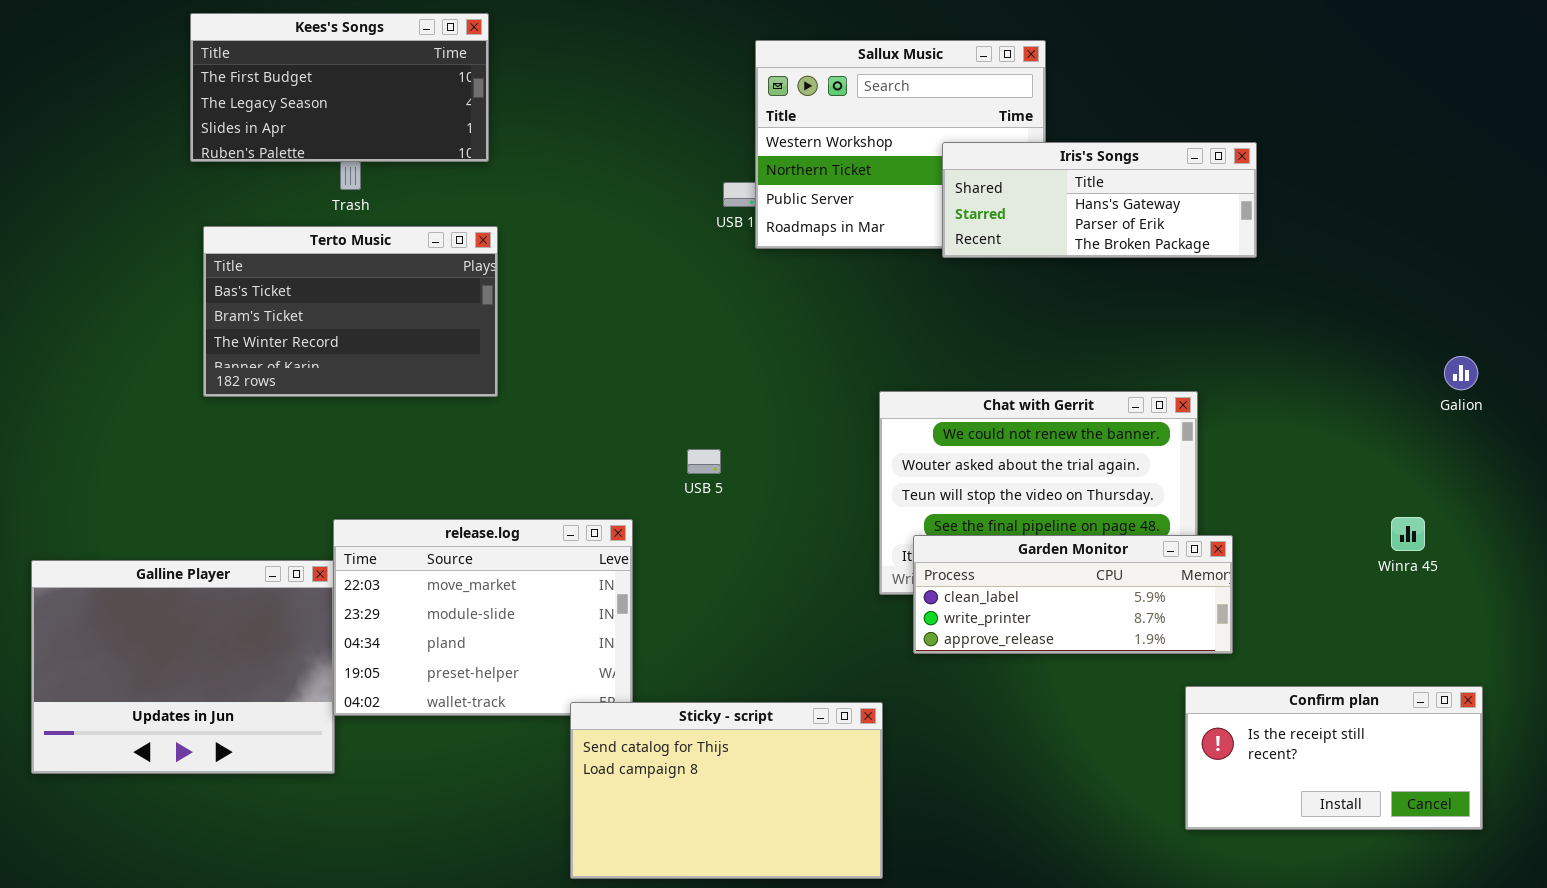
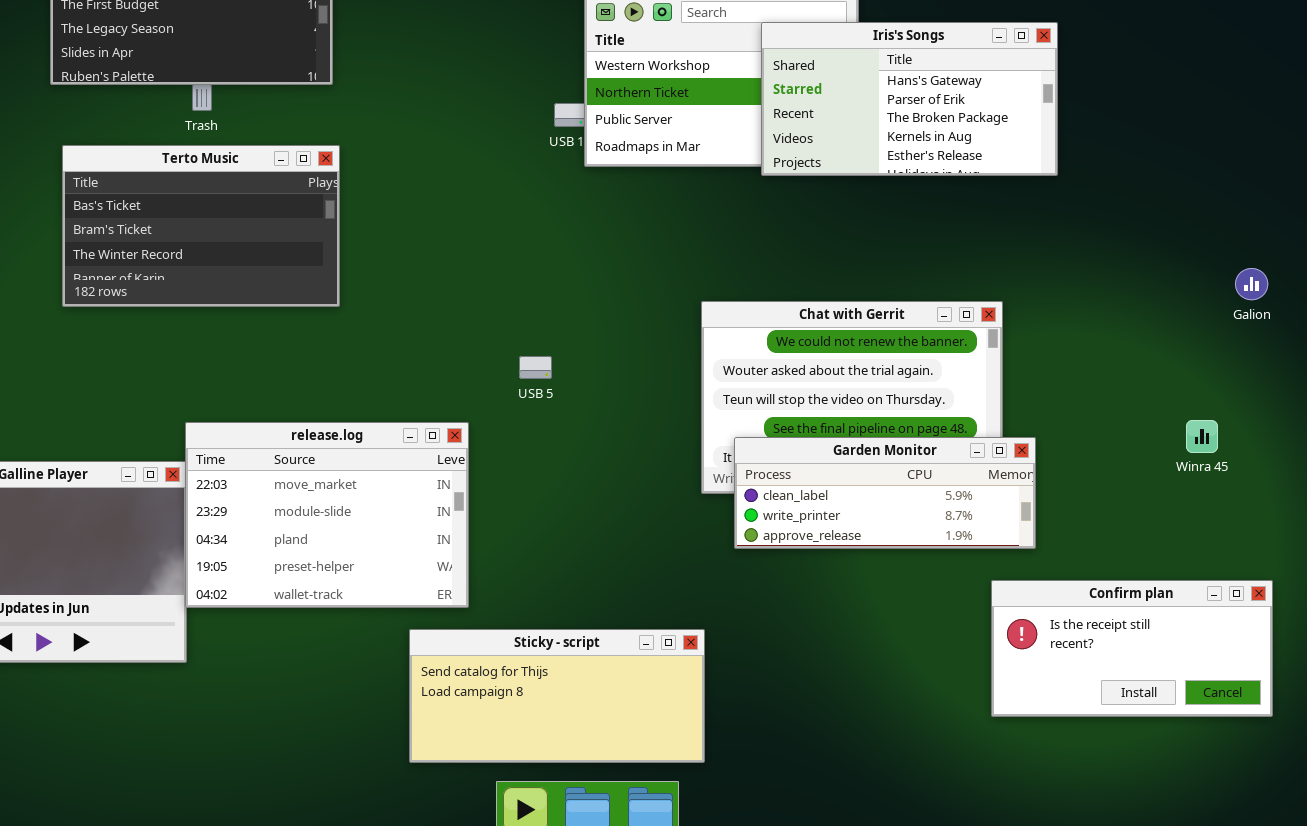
Iris's Songs: [942,142,1257,258] -> [761,22,1058,176], resized
Sticky - script: [570,702,883,879] -> [409,629,705,763], resized

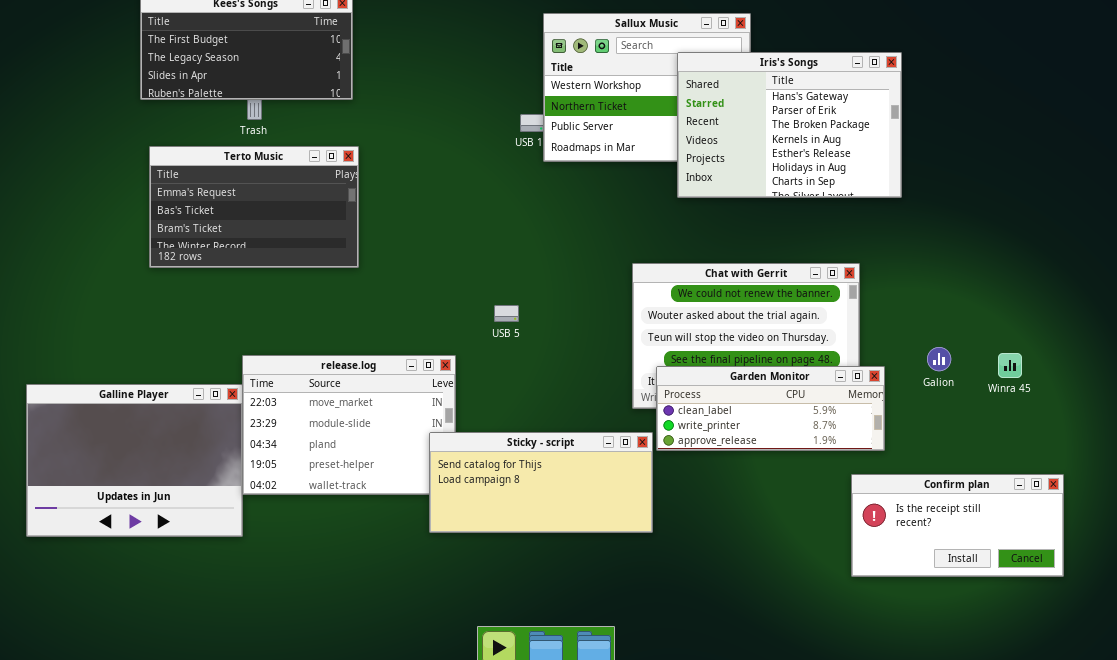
Iris's Songs: [761,22,1058,176] -> [677,52,902,198], resized
Terto Music: [62,145,340,307] -> [149,146,359,268], scrolled up 1 row
Galion: [1235,268,1268,300] -> [927,347,951,371], moved
Sticky - script: [409,629,705,763] -> [429,432,653,533], moved

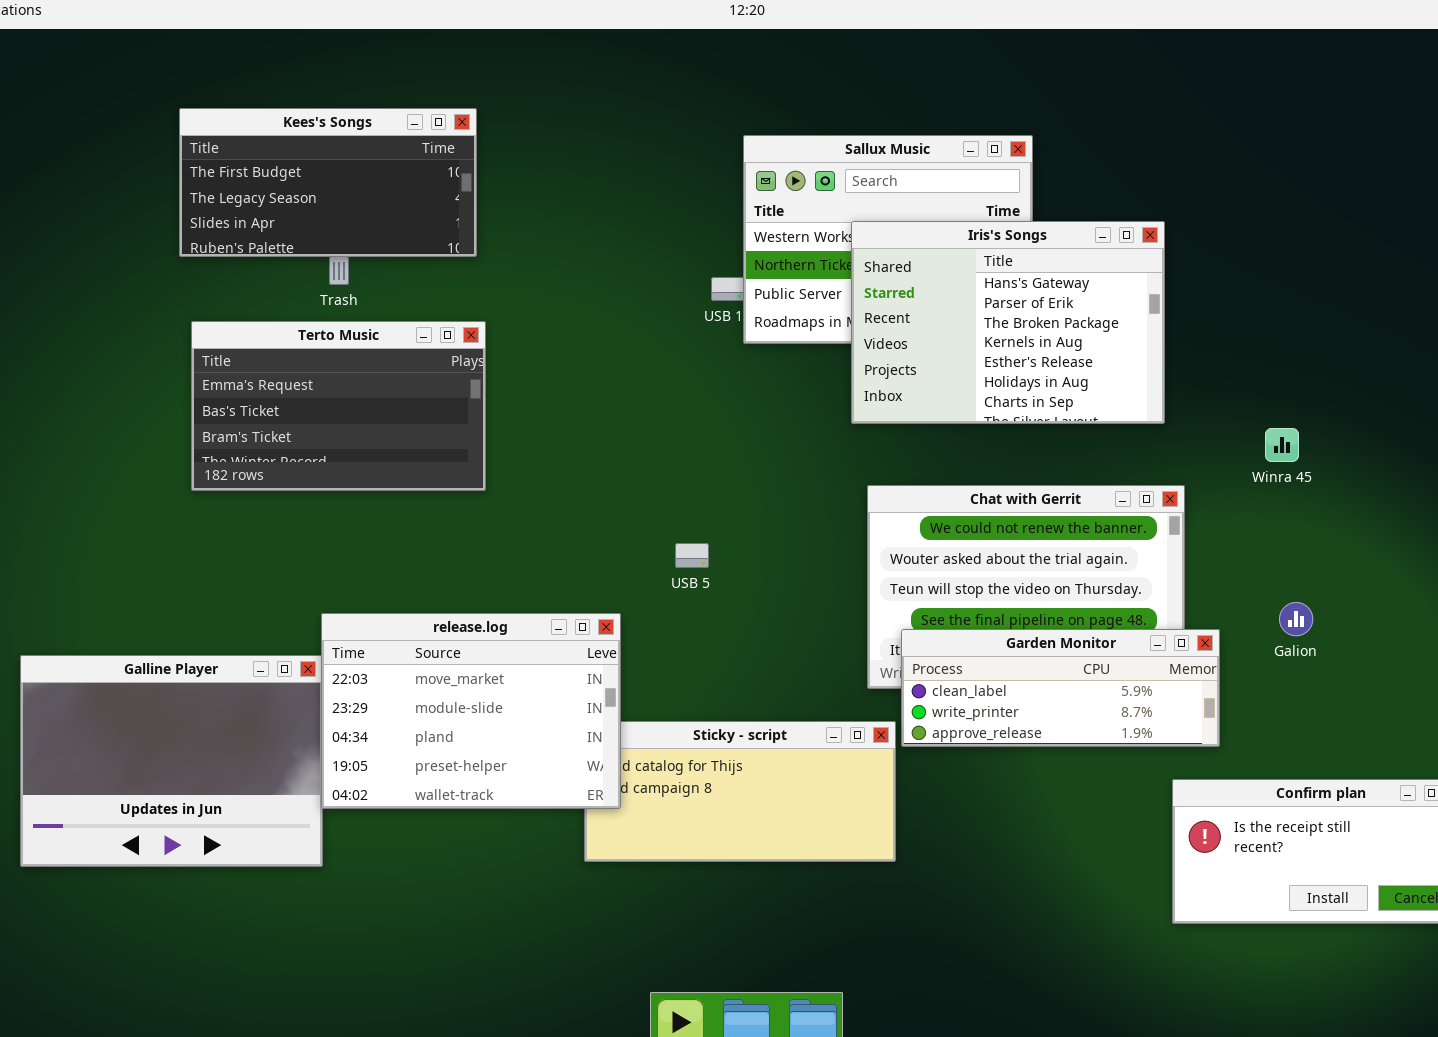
Iris's Songs: [677,52,902,198] -> [851,221,1165,424], moved
Winra 45: [998,353,1022,378] -> [1265,428,1299,462], moved
release.log: [242,355,456,495] -> [321,613,621,809], raised

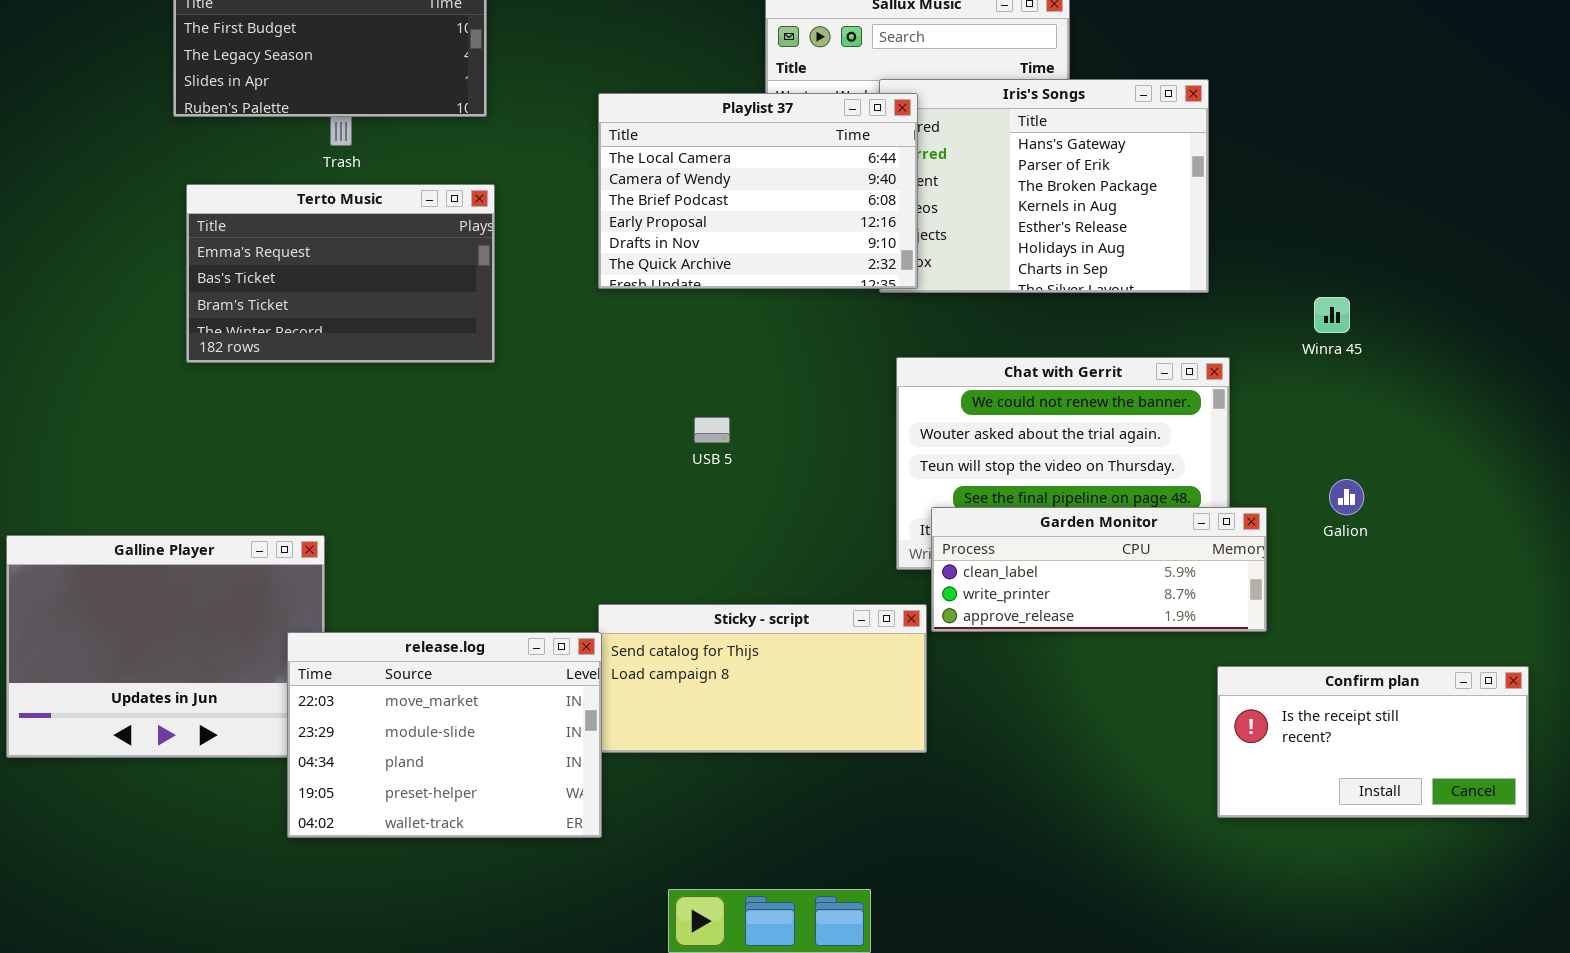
Playlist 37: none -> [598,93,918,289], opened
release.log: [321,613,621,809] -> [287,632,602,838], moved

